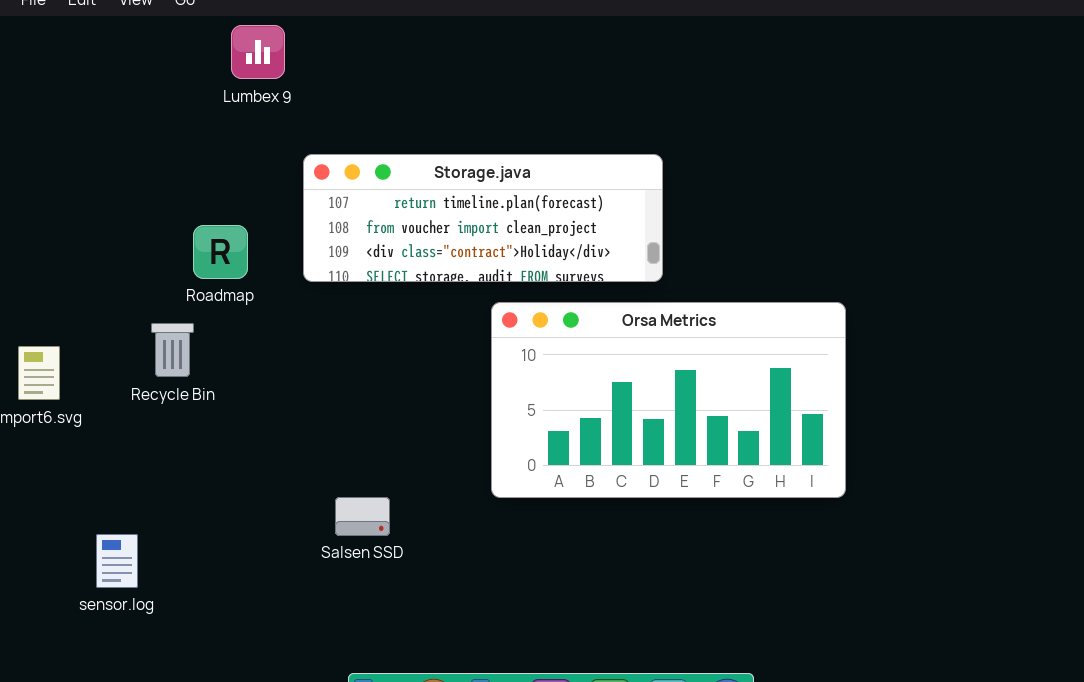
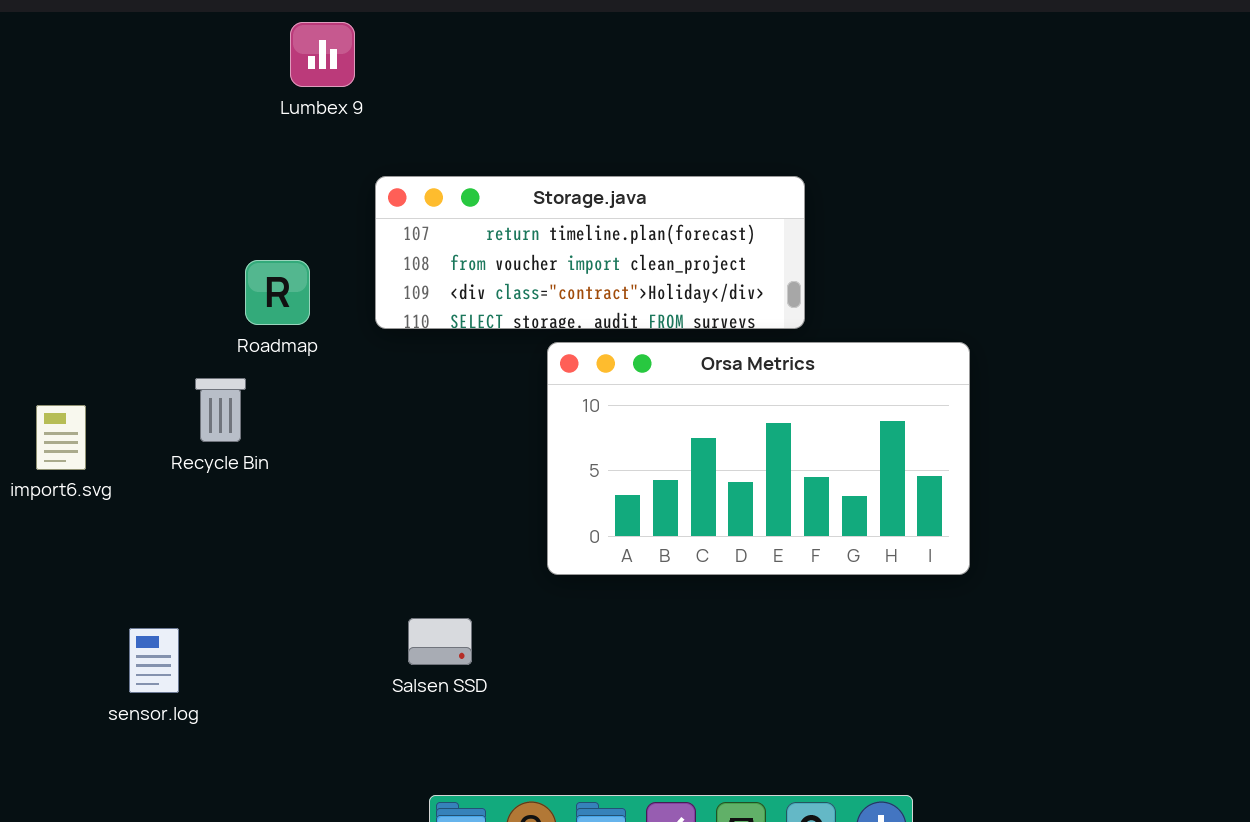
Orsa Metrics: [491,302,846,498] -> [547,342,970,575], moved
Salsen SSD: [335,497,390,536] -> [408,618,472,665], moved

